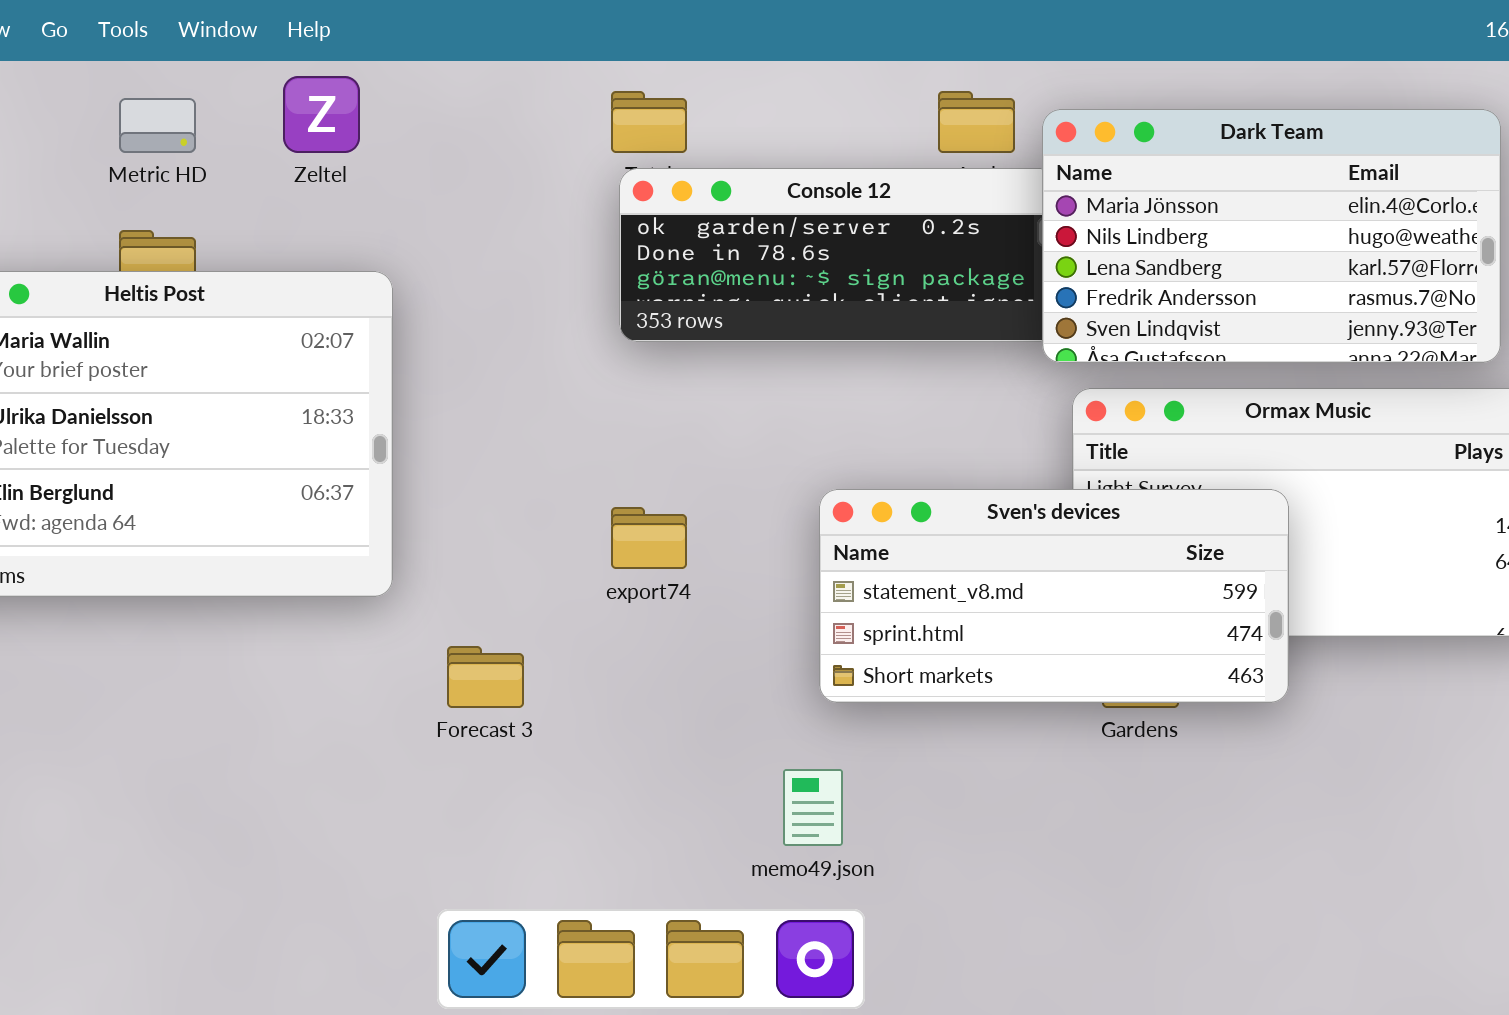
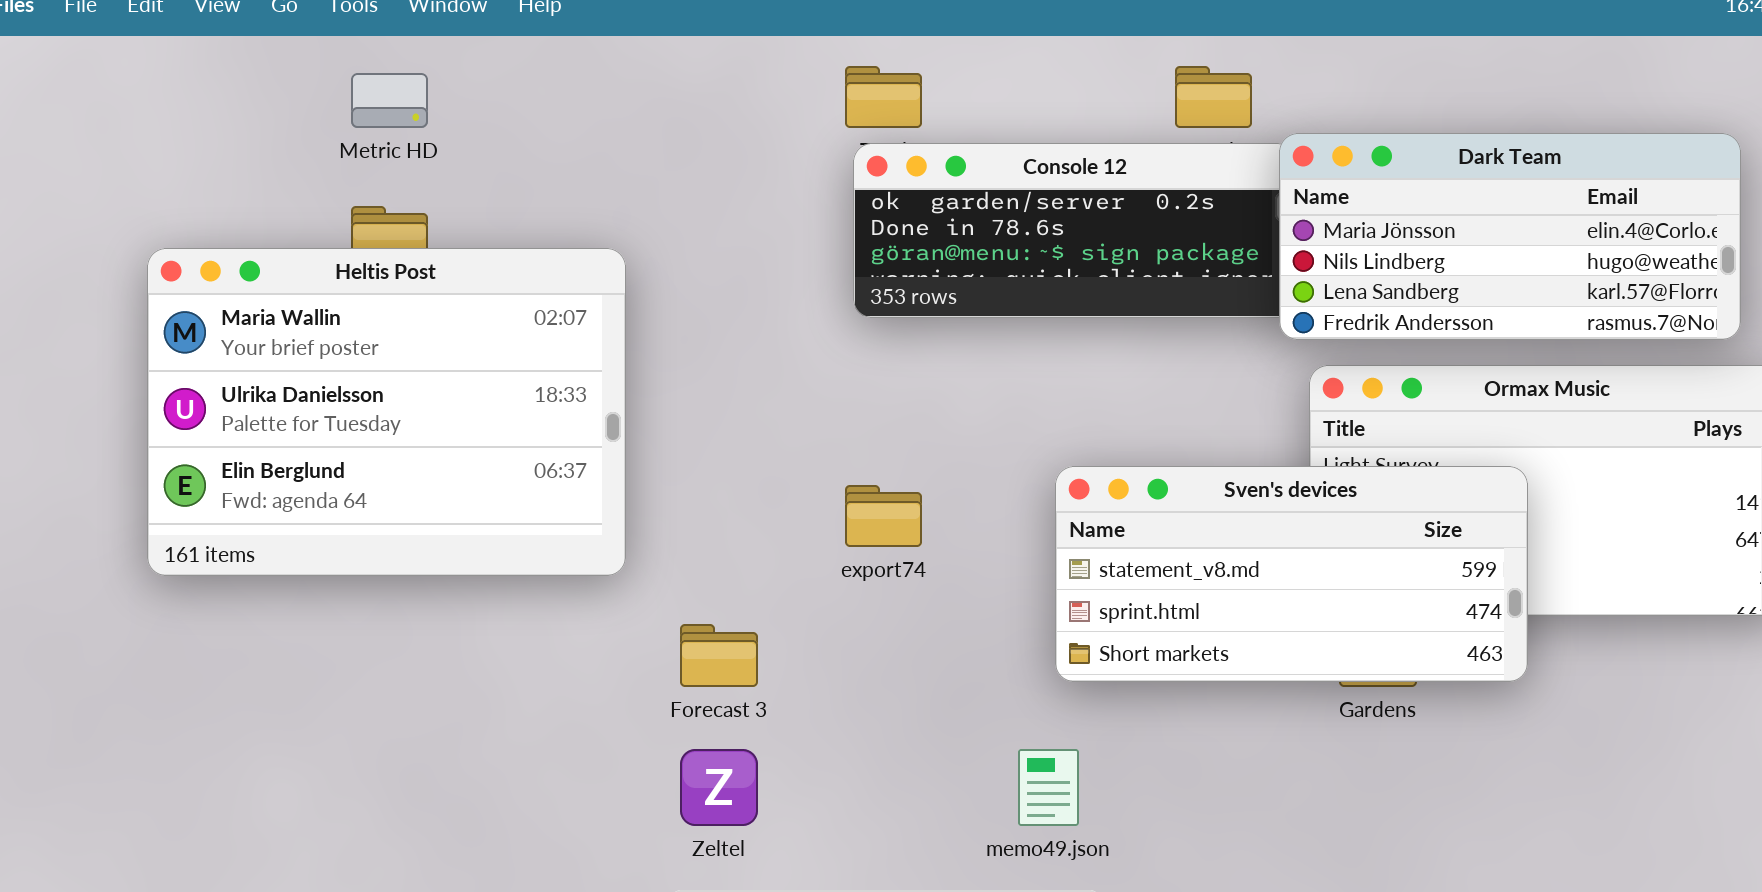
Zeltel: [283,76,360,153] -> [680,749,758,826], moved
Dark Team: [1042,109,1501,363] -> [1279,133,1741,340], resized

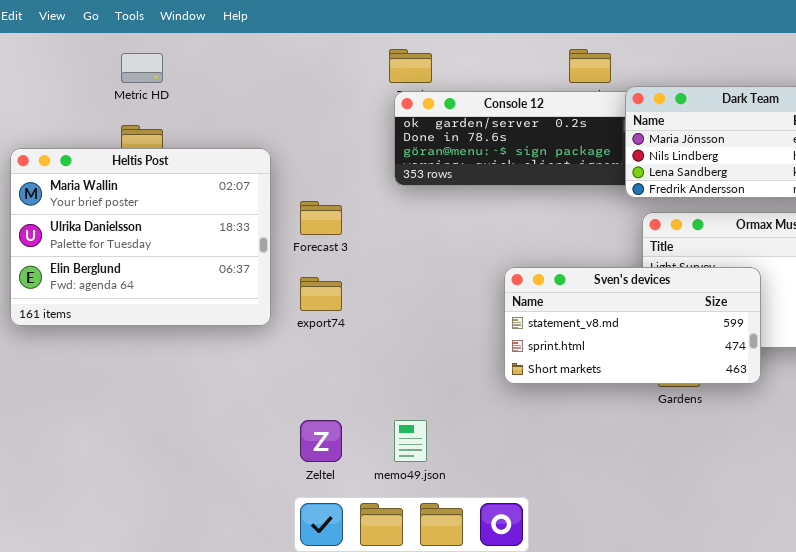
export74: [845,485,922,547] -> [300,277,342,311], moved
Forecast 3: [680,624,758,687] -> [300,201,342,235], moved
memo49.json: [1018,749,1079,826] -> [394,420,427,462], moved

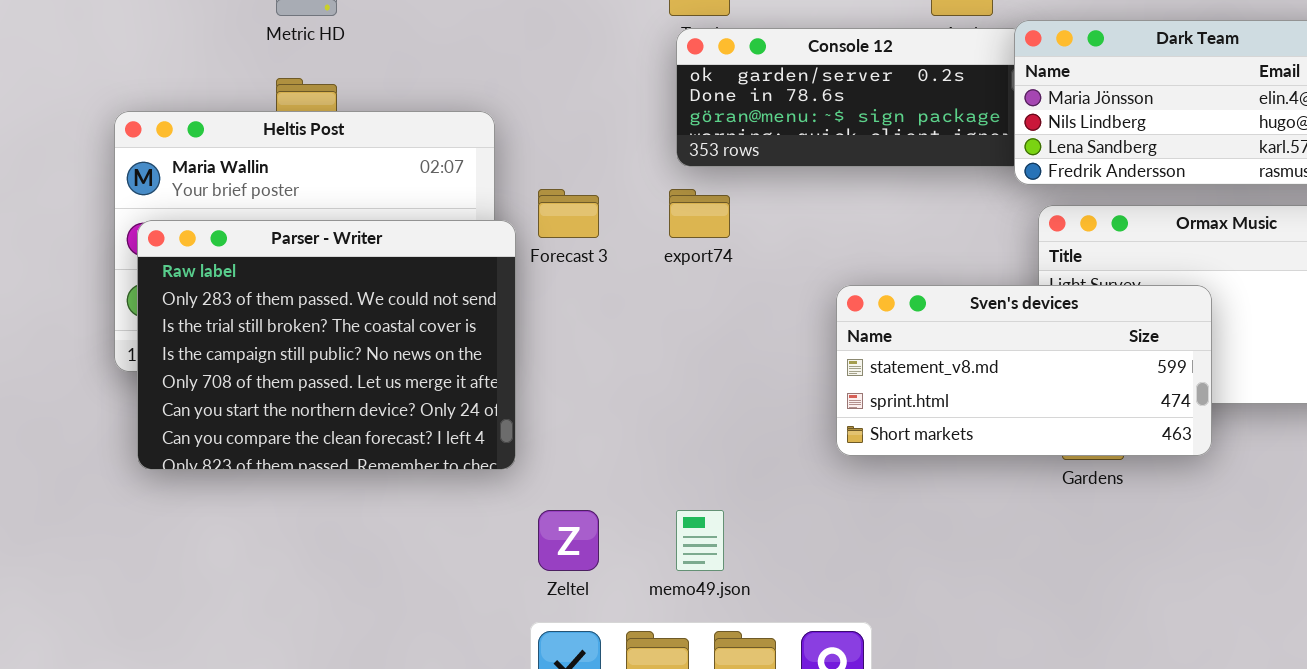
Parser - Writer: none -> [137,220,516,470], opened
export74: [300,277,342,311] -> [669,189,730,238], moved

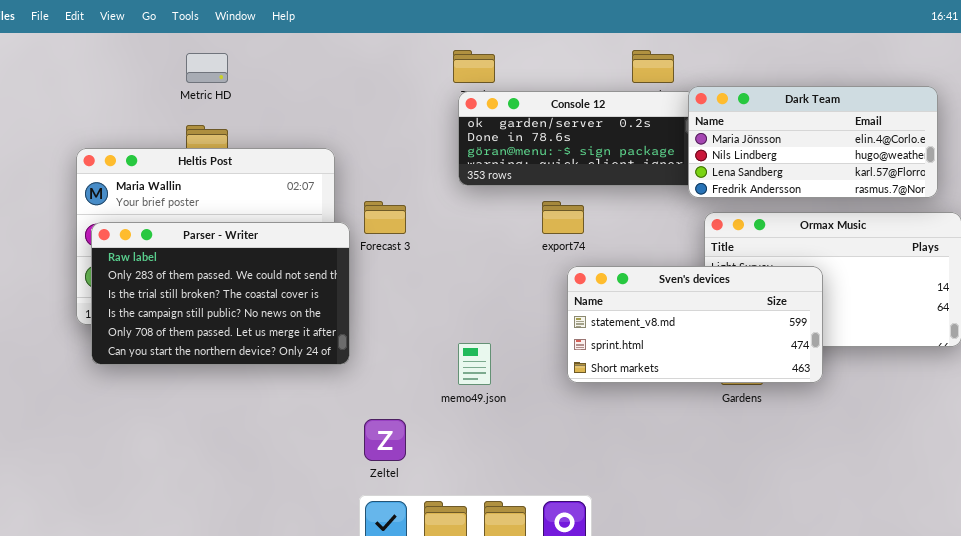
export74: [669,189,730,238] -> [542,201,584,234], moved
Parser - Writer: [137,220,516,470] -> [91,222,350,365], resized
memo49.json: [676,510,724,571] -> [458,343,491,385], moved

